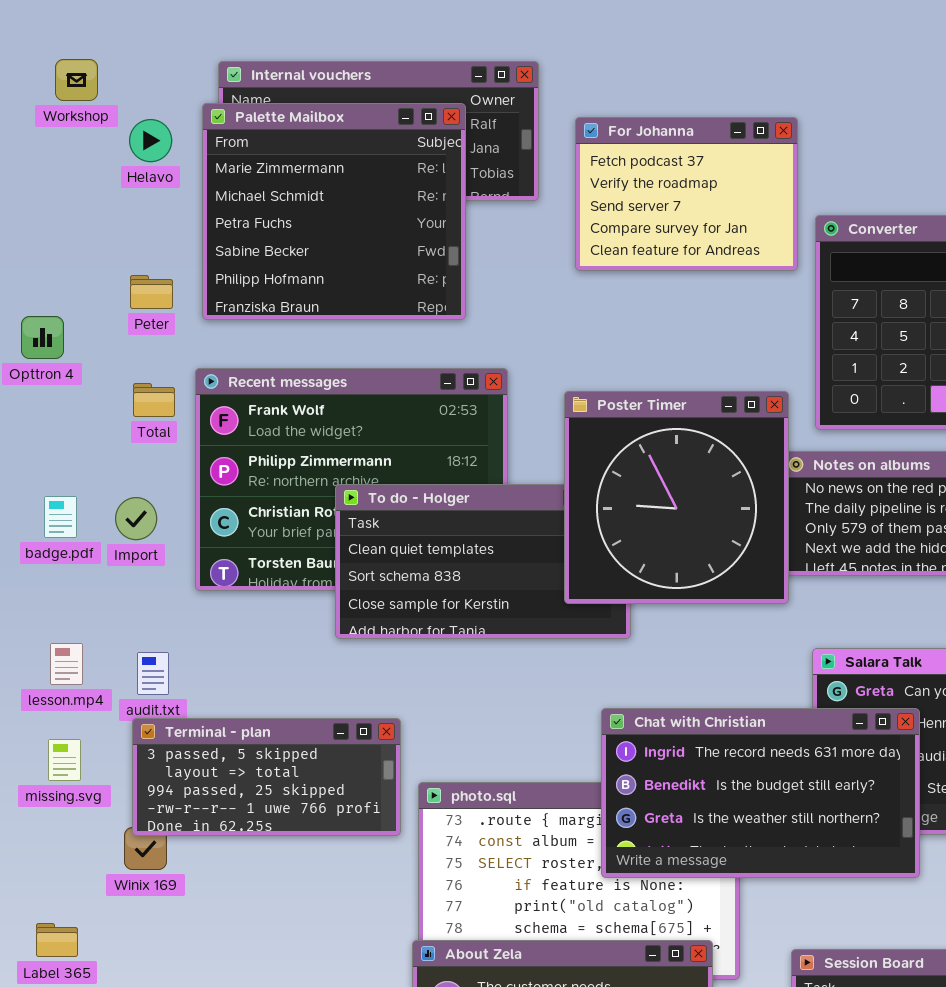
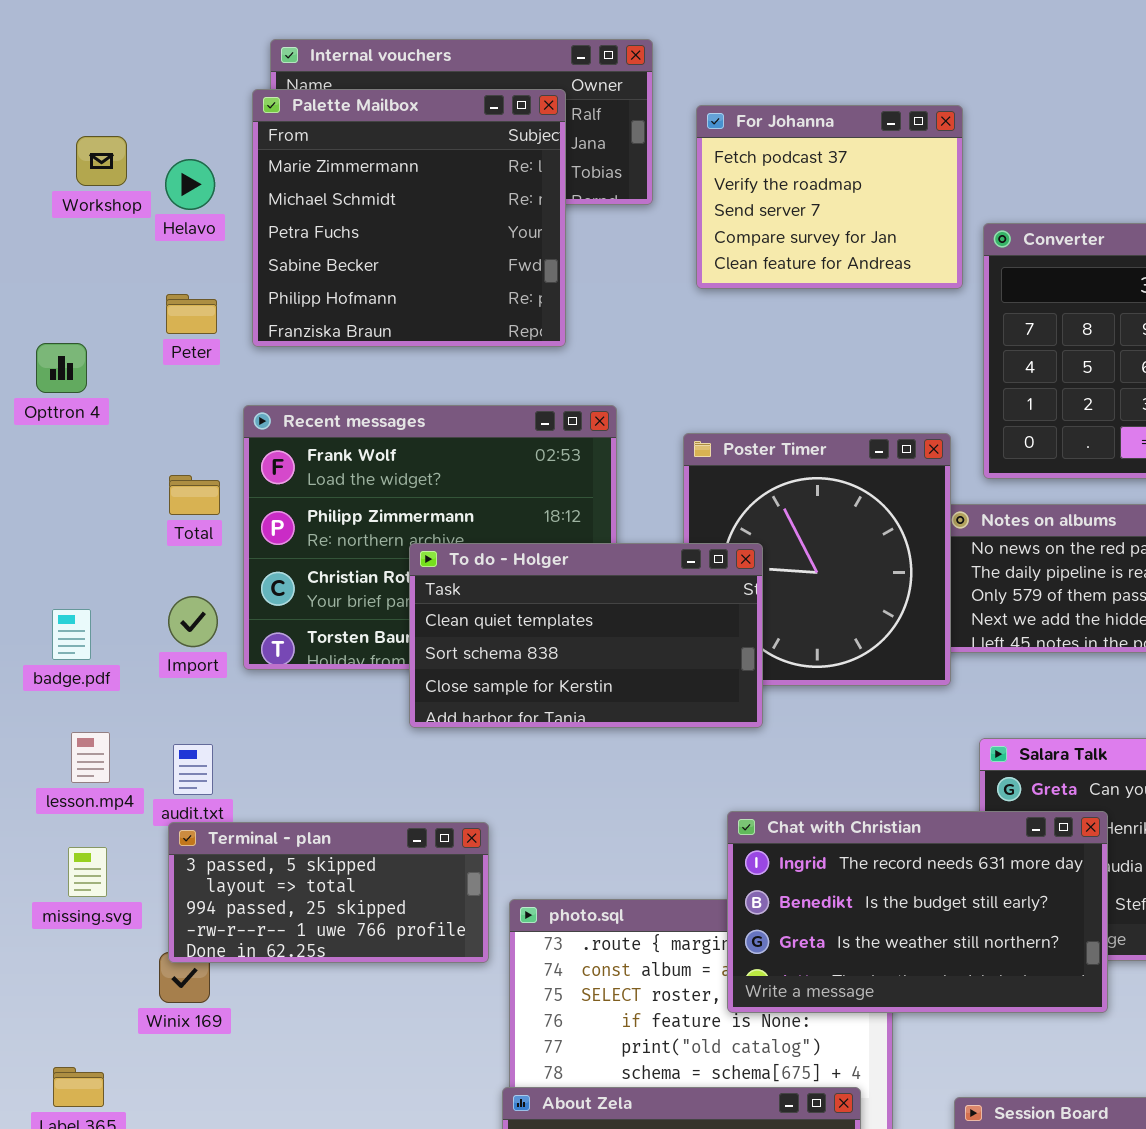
Workshop: [55,59,98,101] -> [76,136,127,186], moved
Helavo: [129,119,172,162] -> [165,159,215,210], moved
Total: [133,383,175,417] -> [169,475,220,515], moved
To do - Holger: [335,484,631,639] -> [409,543,763,728], raised
badge.pdf: [44,496,77,538] -> [52,609,91,660], moved
Import: [115,497,157,540] -> [168,596,218,647], moved

